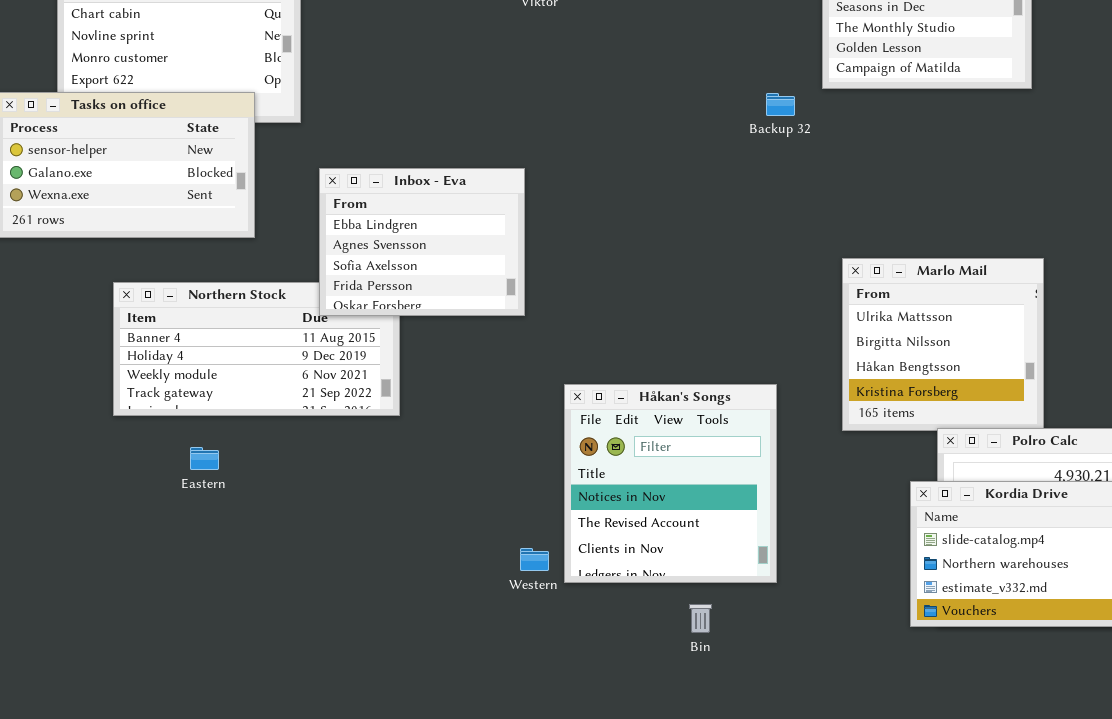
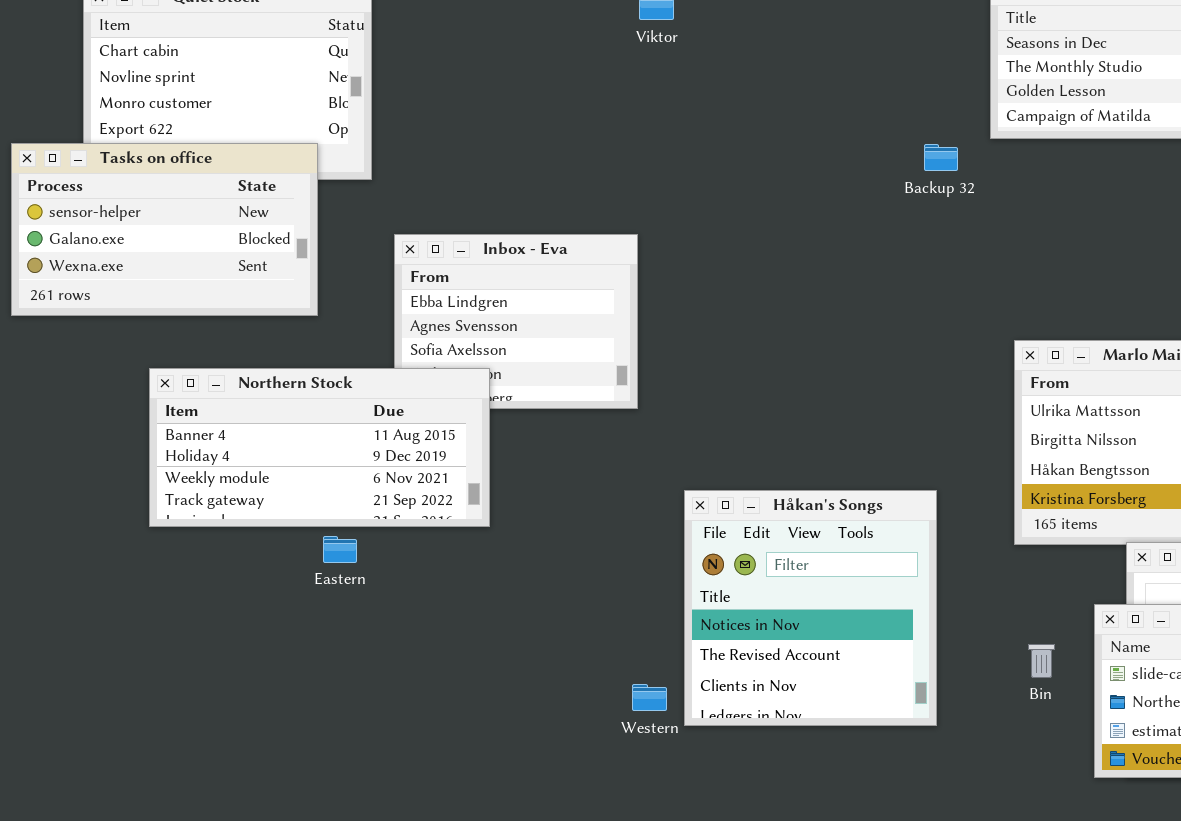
Northern Stock: [113,282,400,416] -> [149,368,490,527], raised
Eastern: [190,447,219,470] -> [323,536,357,563], moved
Bin: [689,604,712,633] -> [1028,644,1055,678], moved

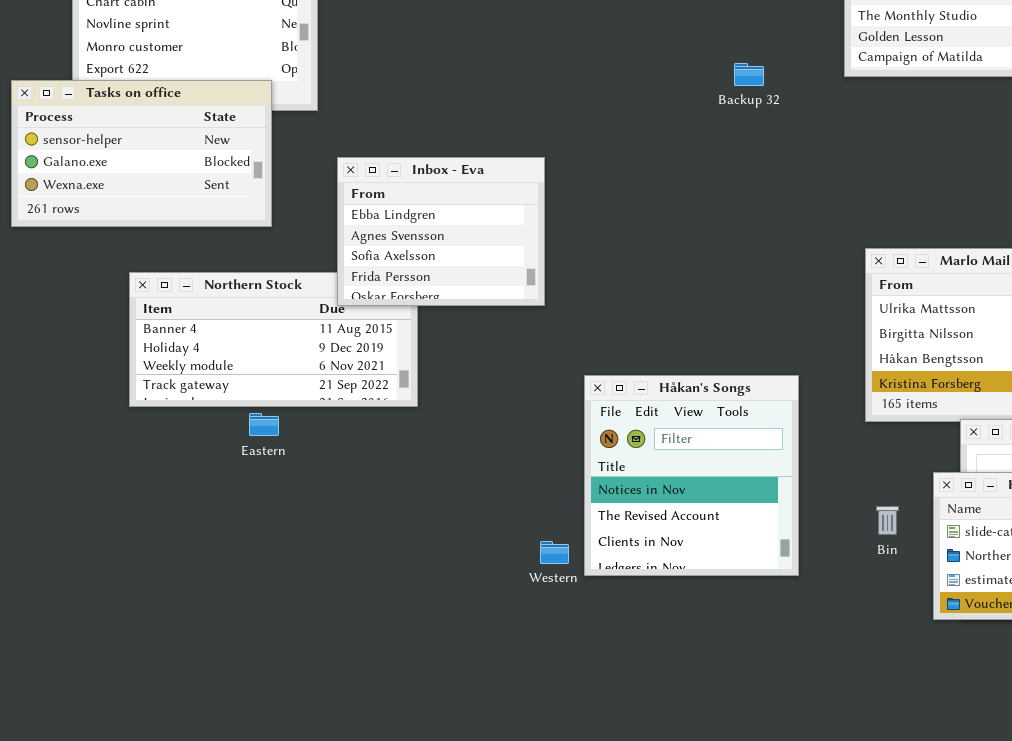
Backup 32: [924,144,958,171] -> [734,63,764,86], moved
Inbox - Eva: [394,234,638,409] -> [337,157,545,306], raised
Eastern: [323,536,357,563] -> [249,413,279,436], moved

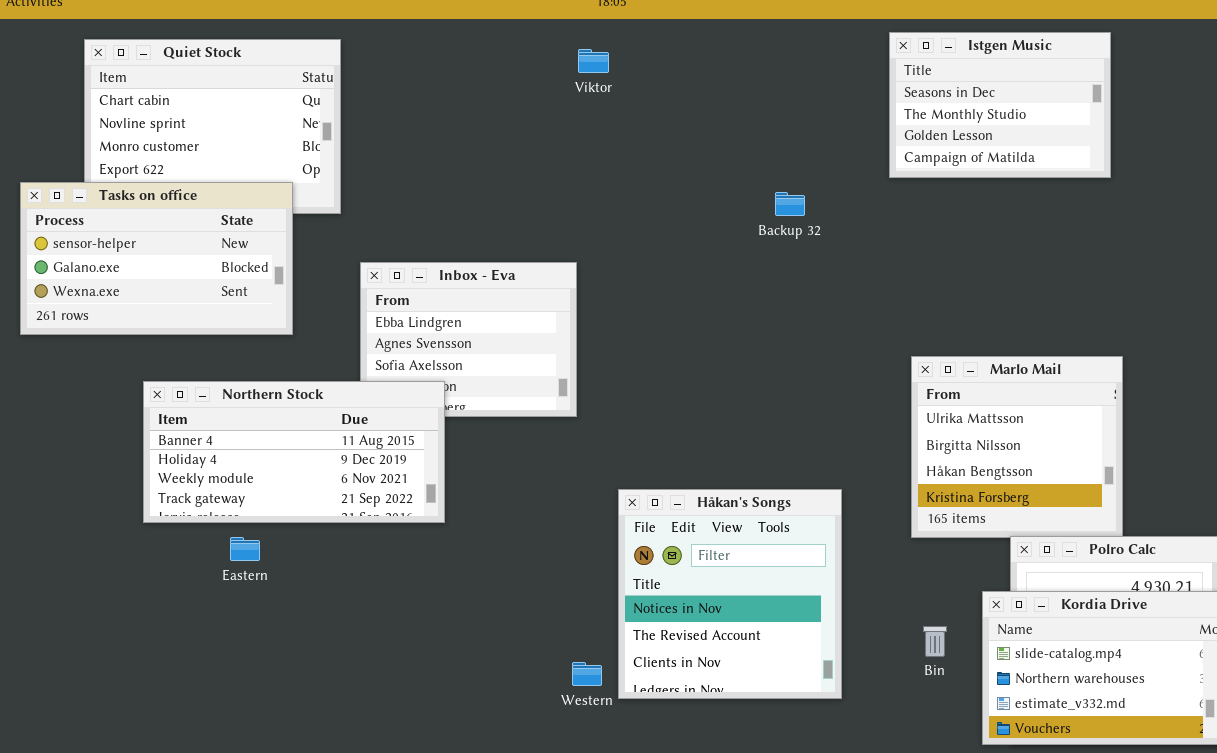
Backup 32: [734,63,764,86] -> [775,192,805,216], moved
Northern Stock: [129,272,418,407] -> [143,381,445,523], raised
Eastern: [249,413,279,436] -> [230,537,260,561], moved

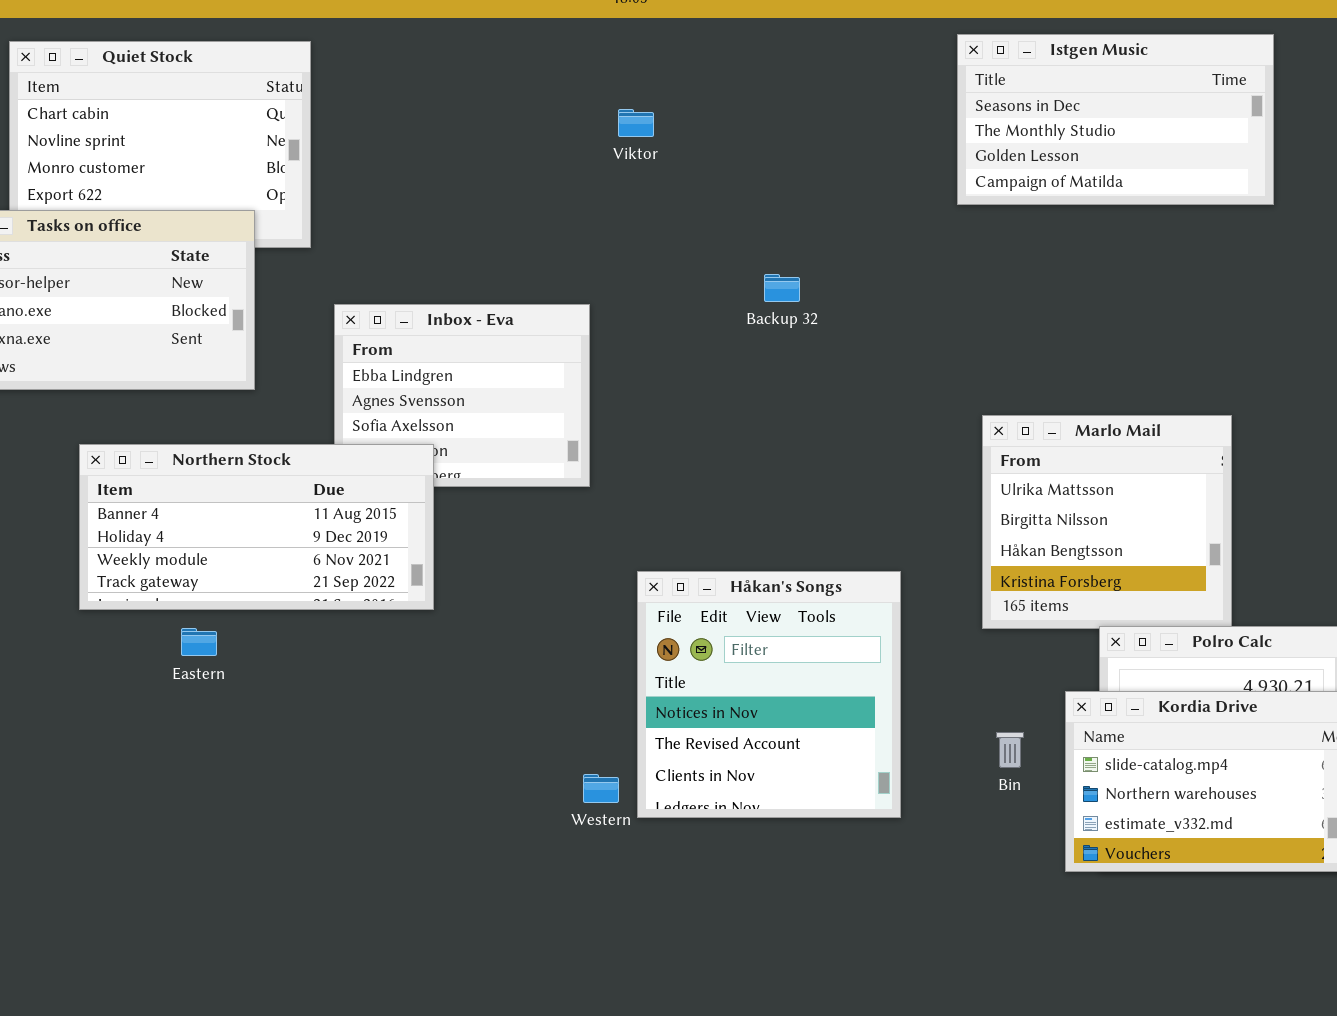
Istgen Music: [889,32,1111,178] -> [957,34,1274,205], resized
Viktor: [578,49,609,73] -> [618,109,654,137], moved
Backup 32: [775,192,805,216] -> [764,274,800,302], moved

